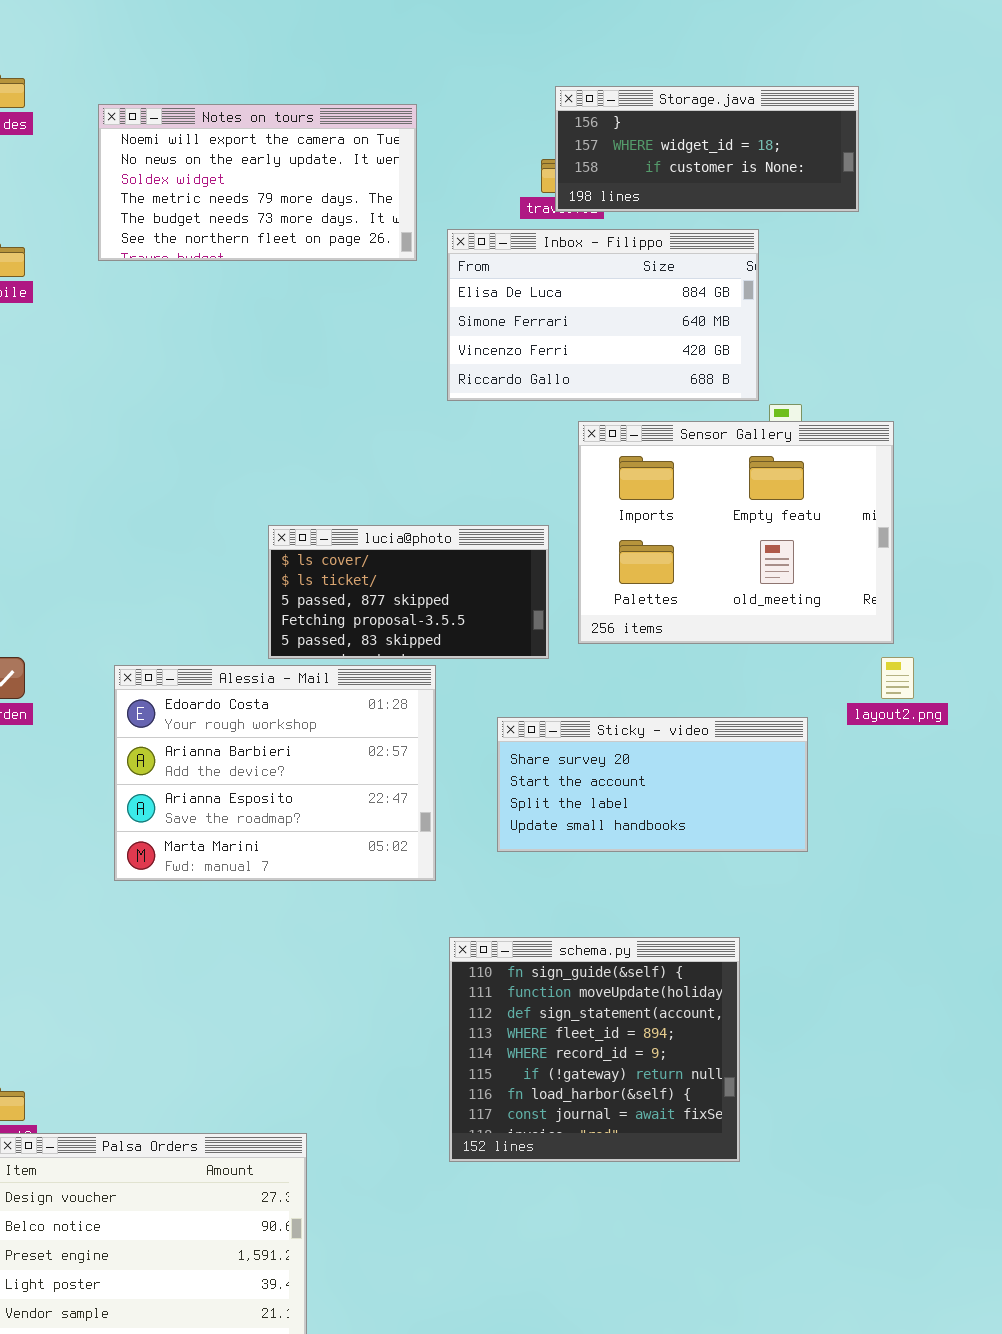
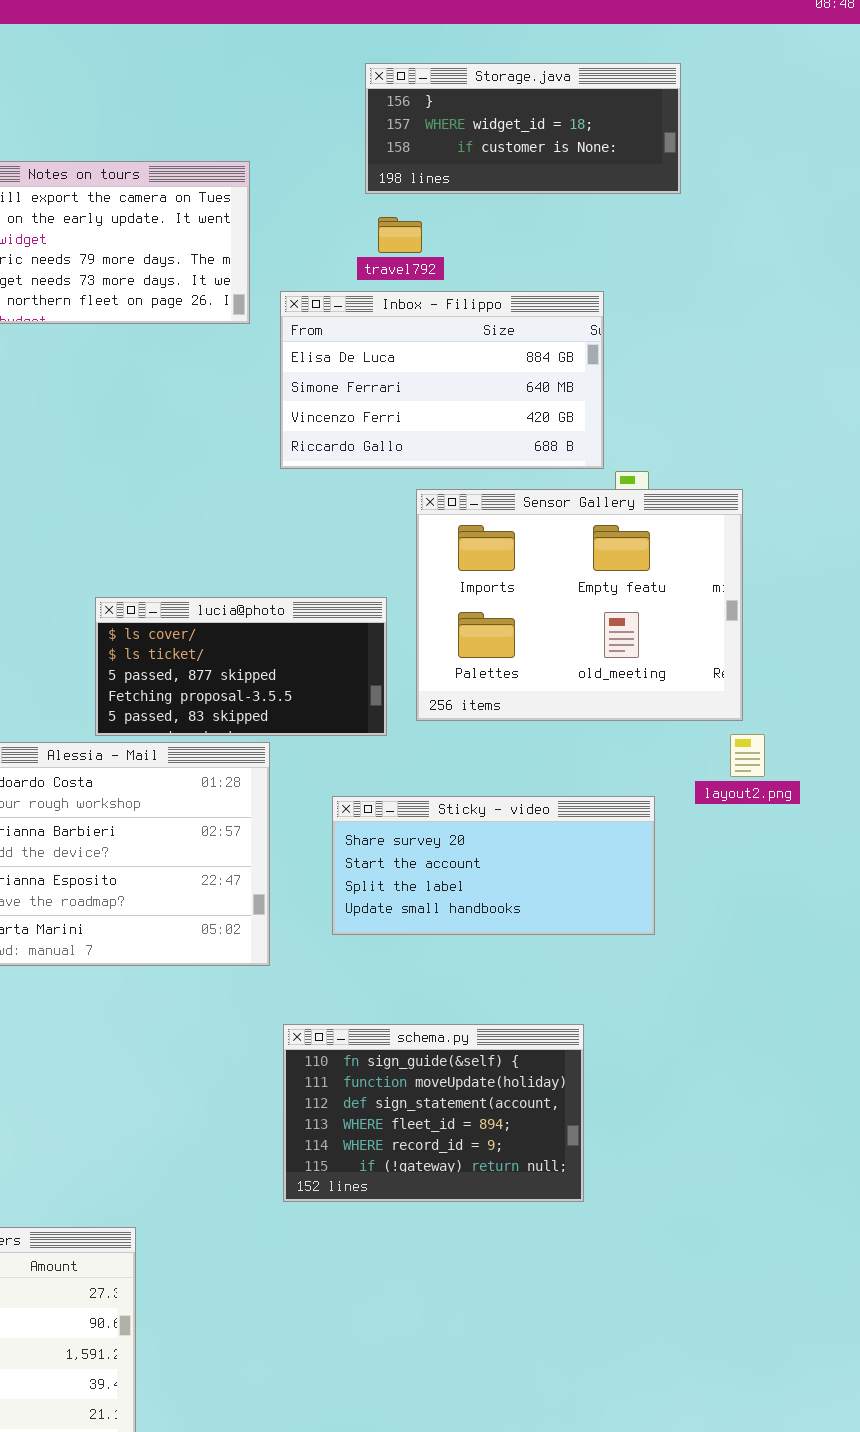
Storage.java: [555,86,859,212] -> [365,63,681,194], moved
schema.py: [449,937,740,1162] -> [283,1024,584,1202], resized

